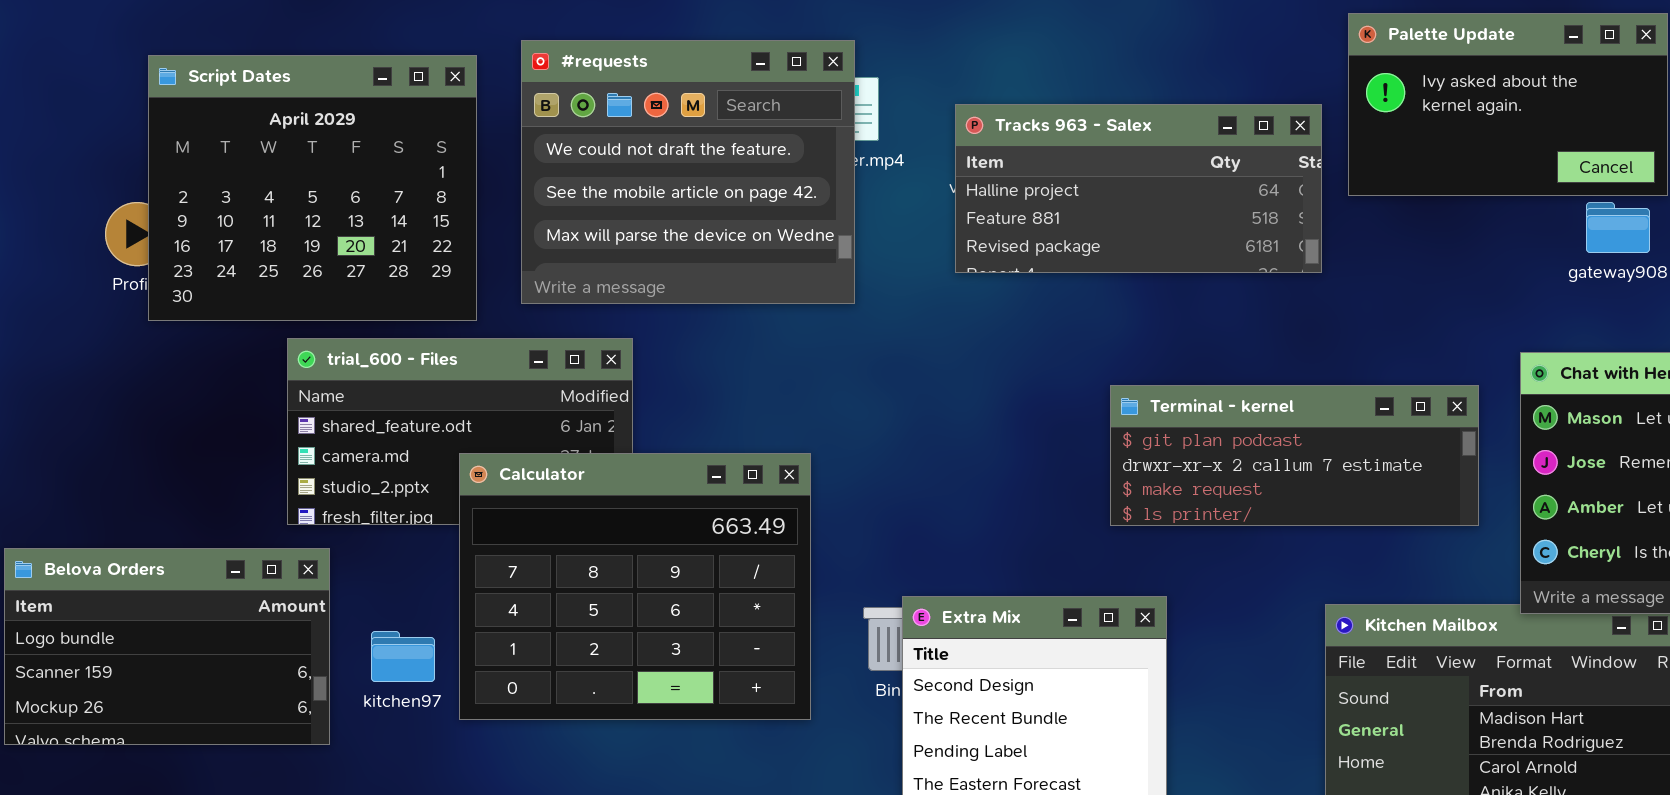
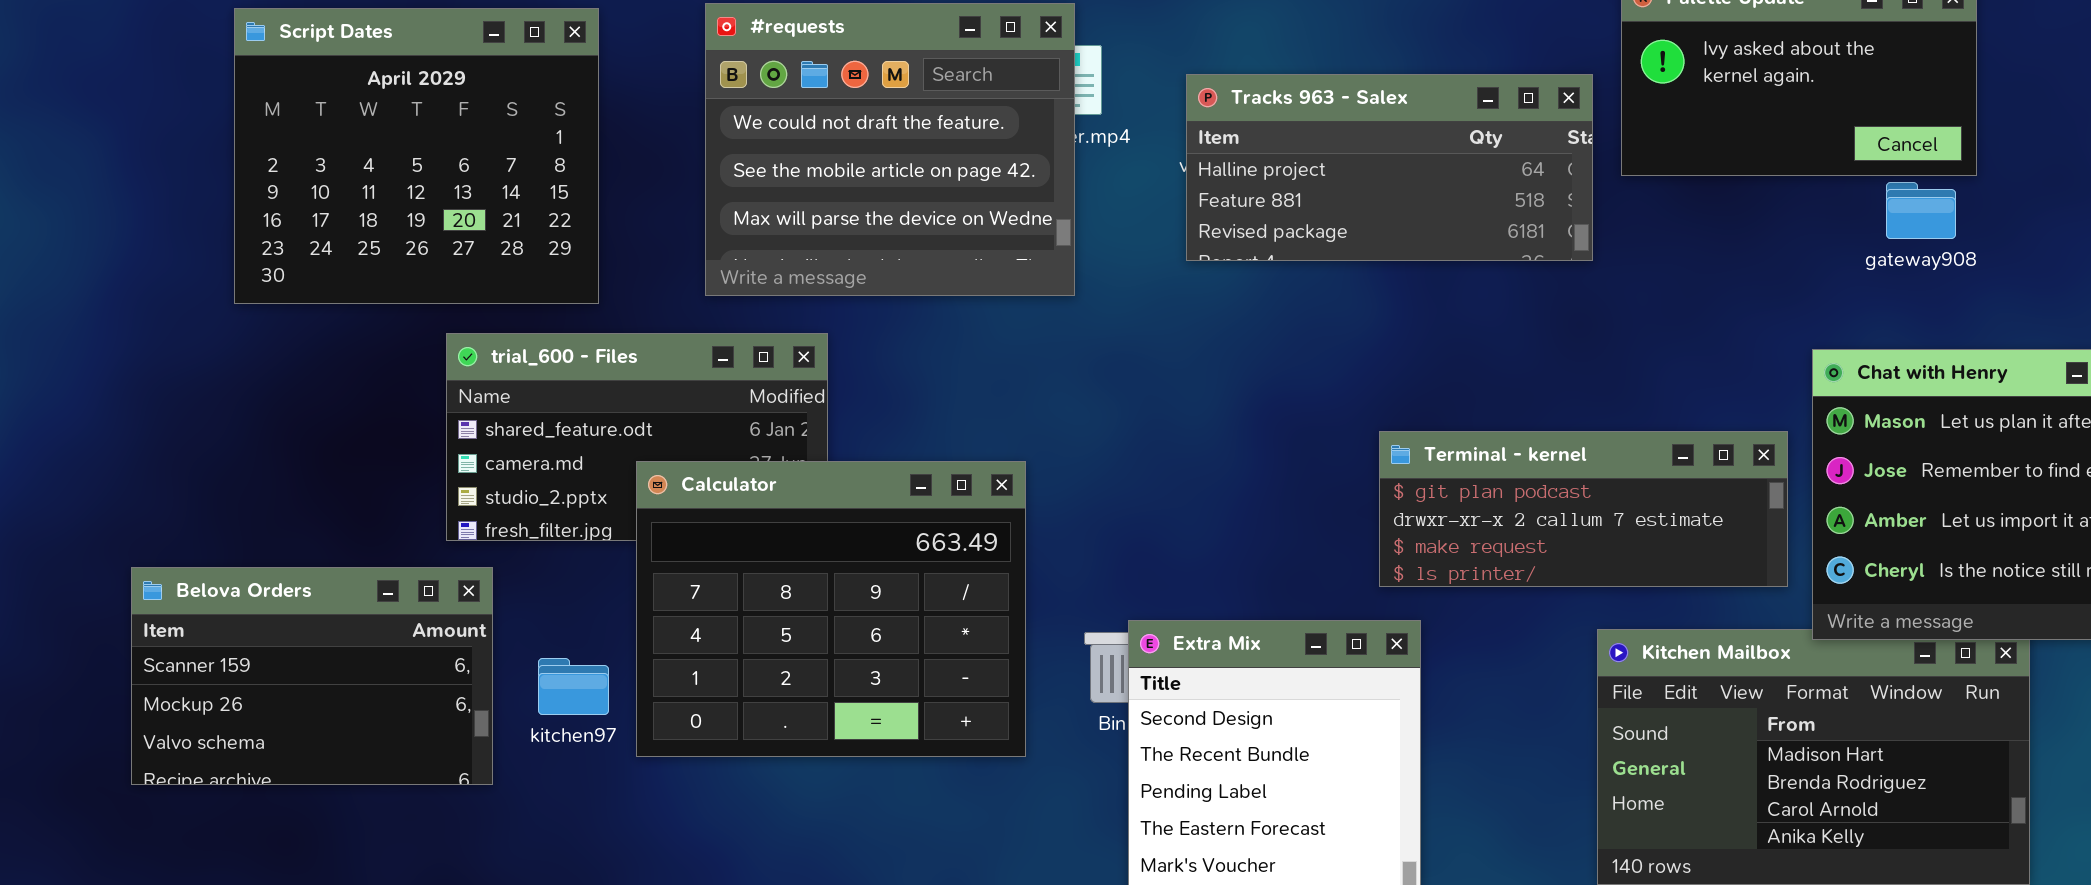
Script Dates: [148,55,477,321] -> [234,8,599,304], moved
Terminal - kernel: [1110,385,1479,526] -> [1379,431,1788,587], moved
Belova Orders: [4,548,330,745] -> [131,567,493,785], scrolled down 1 row

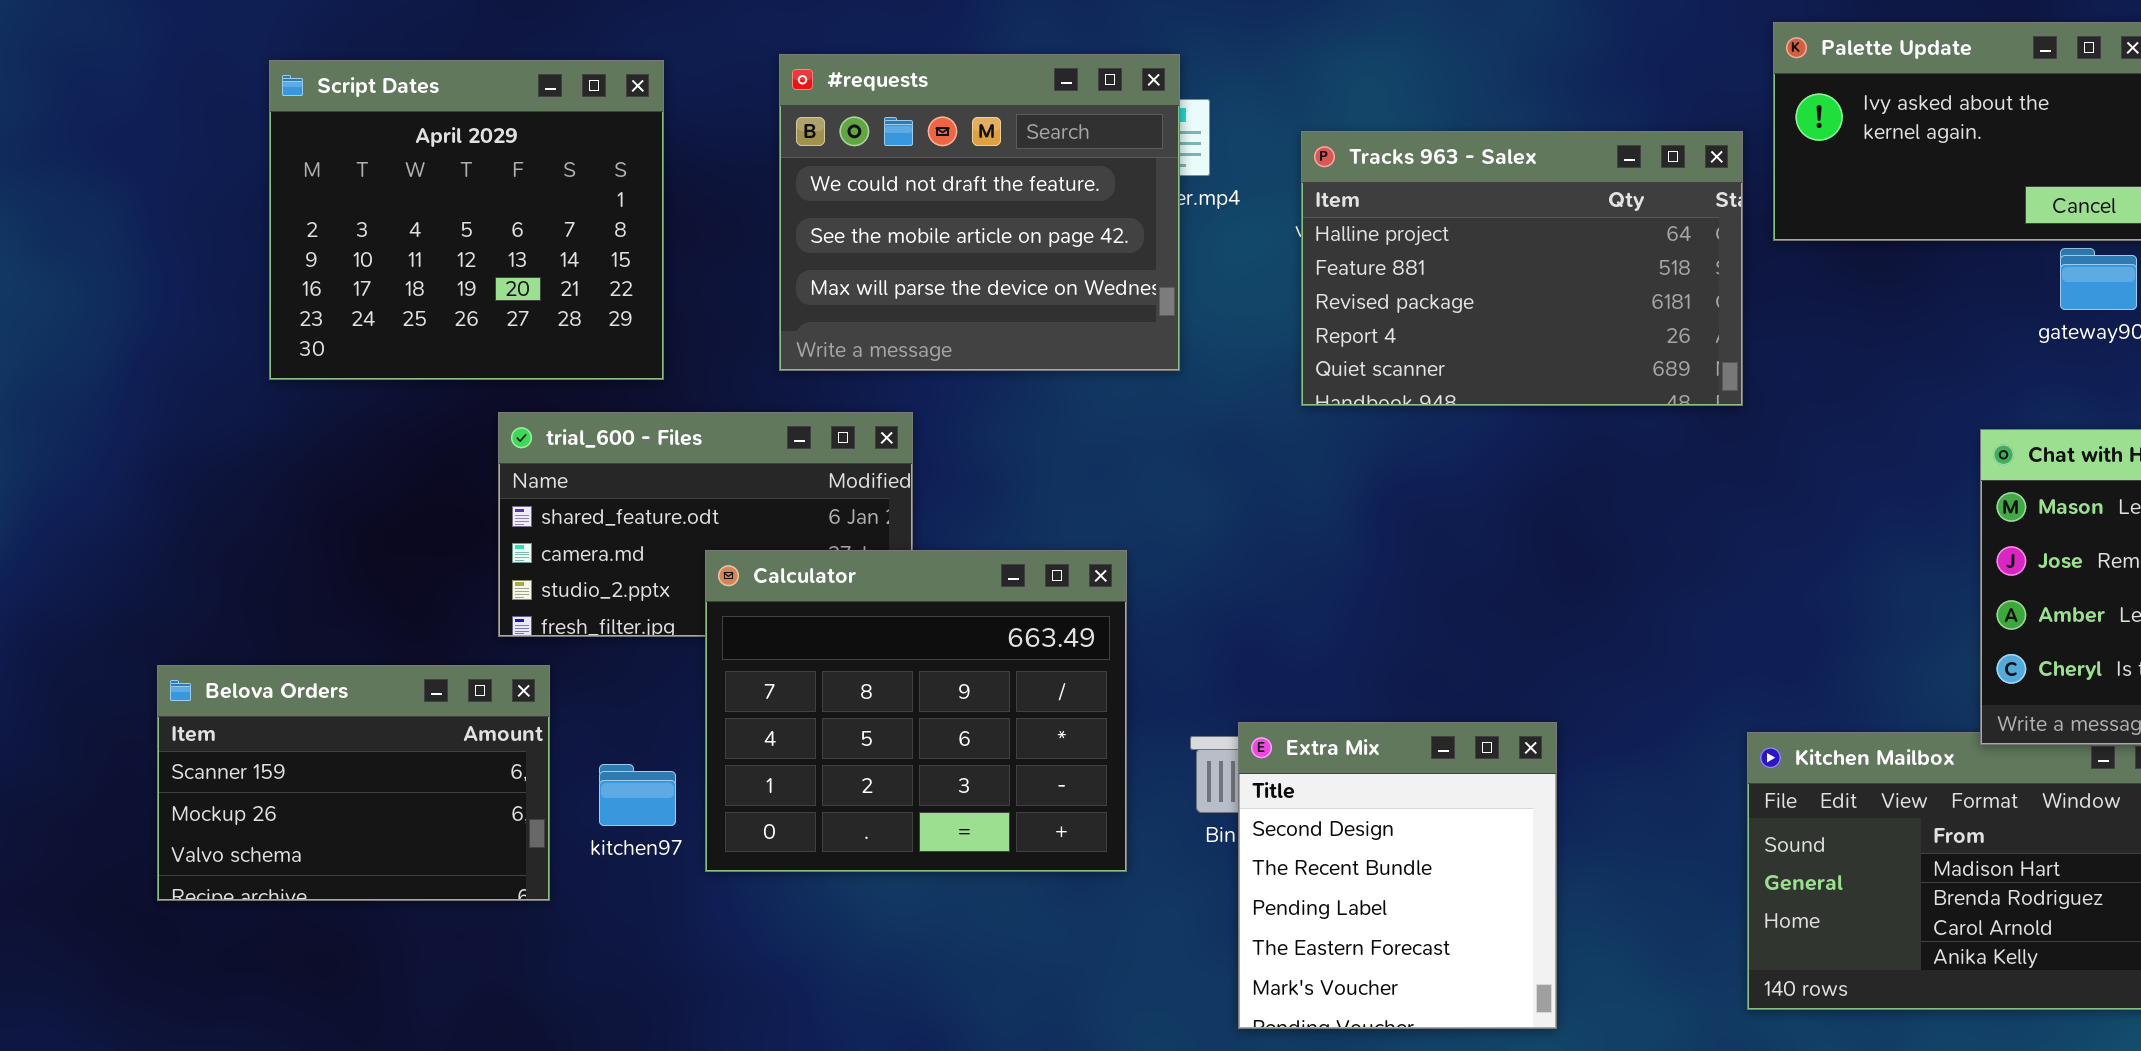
Tracks 963 - Salex: [1186,74,1593,261] -> [1301,131,1743,406], resized
Terminal - kernel: [1379,431,1788,587] -> none, closed

